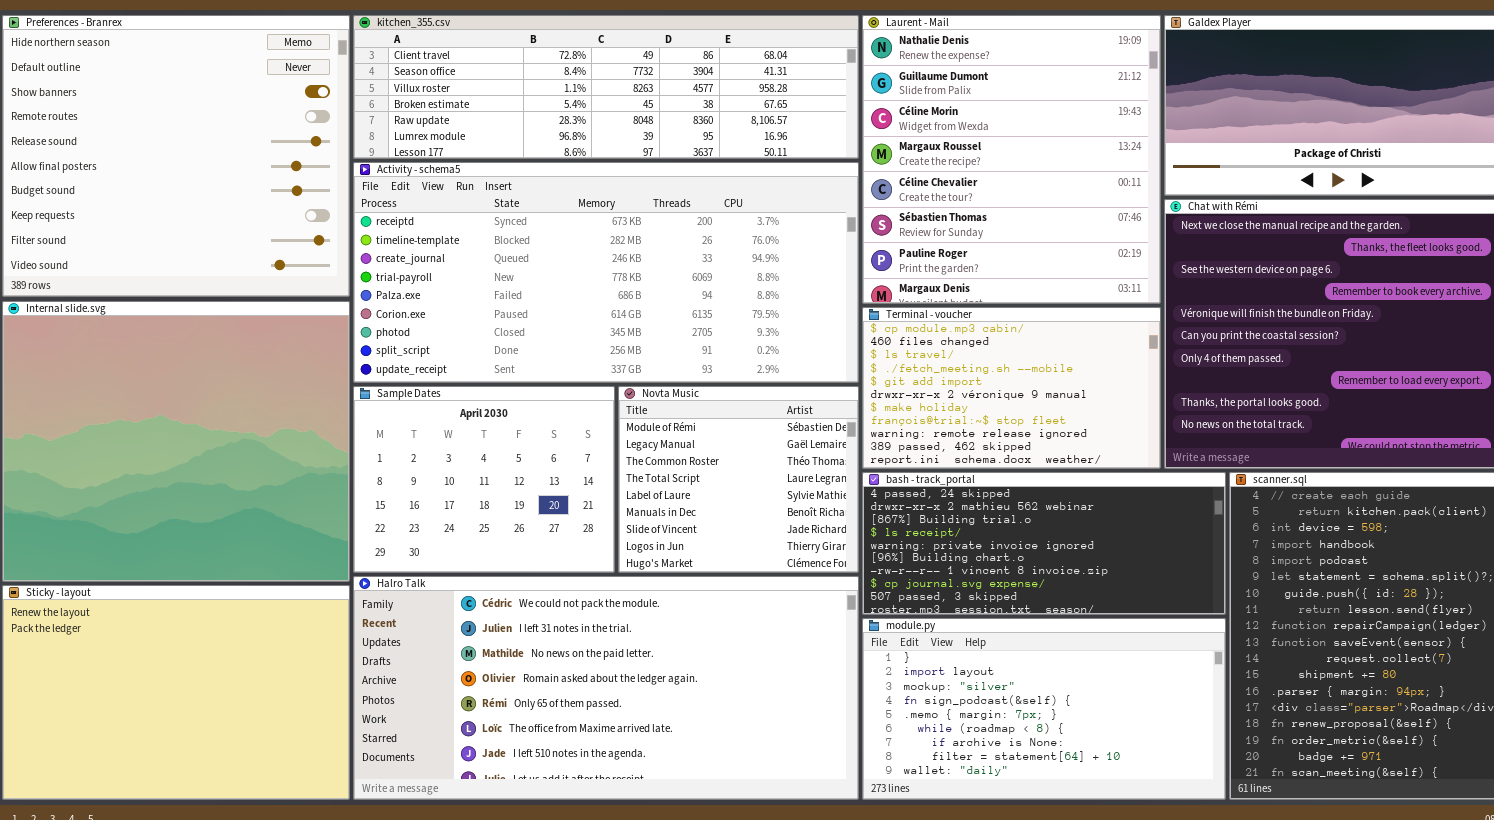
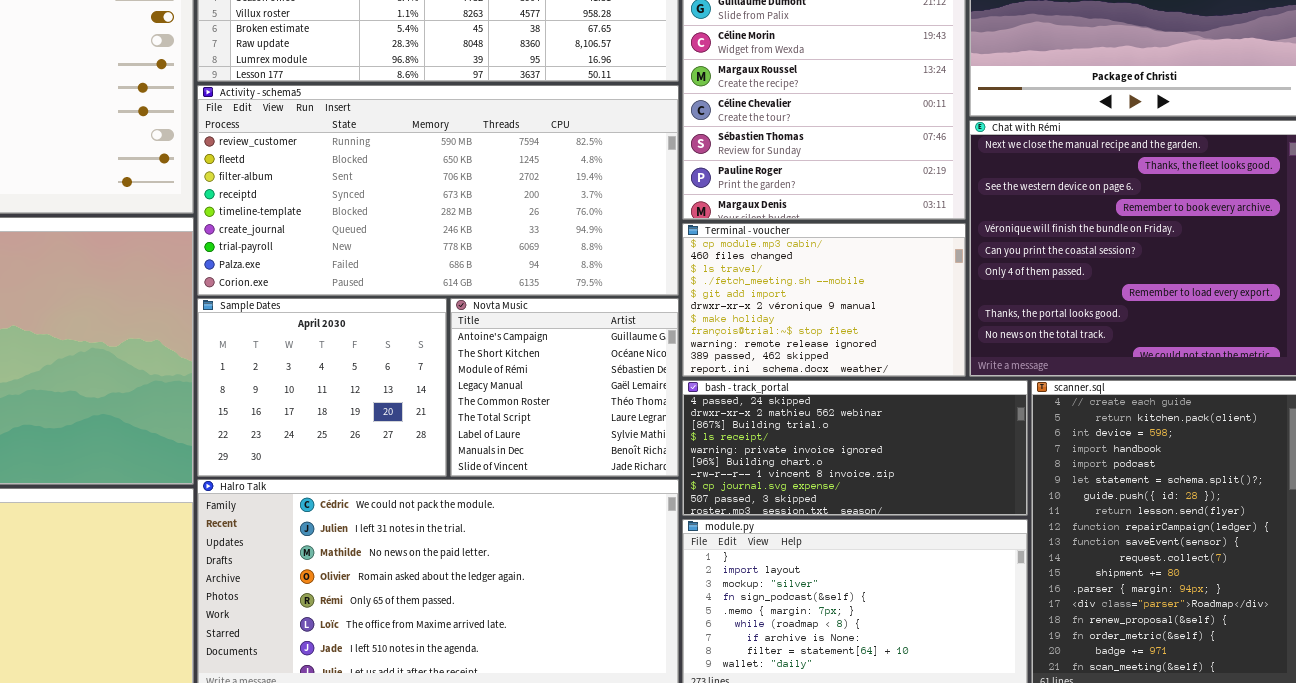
Activity - schema5: [353,162,859,383] -> [197,85,679,296], scrolled up 3 rows
Novta Music: [618,386,859,573] -> [450,298,679,477], scrolled up 2 rows

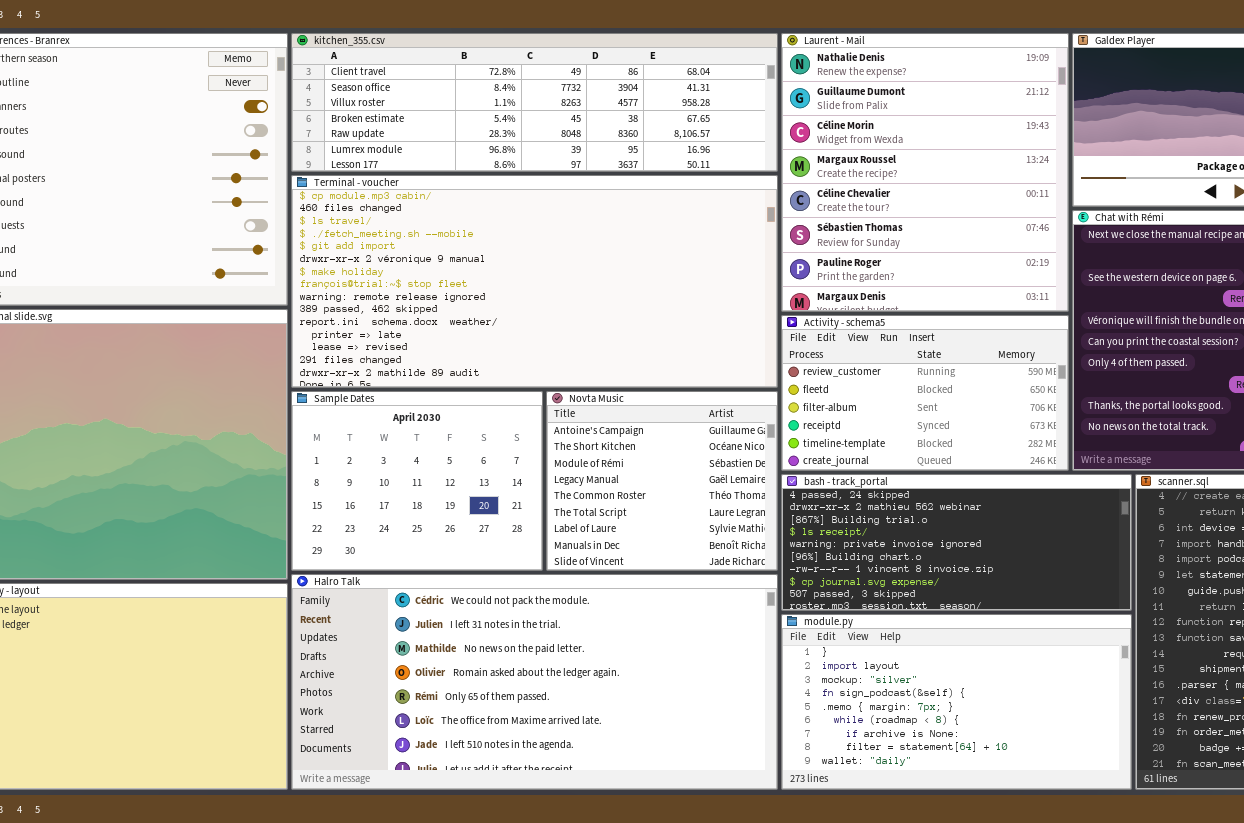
Activity - schema5: [197,85,679,296] -> [781,315,1069,471], moved, resized
Terminal - voucher: [682,223,966,377] -> [291,175,778,388], moved, resized

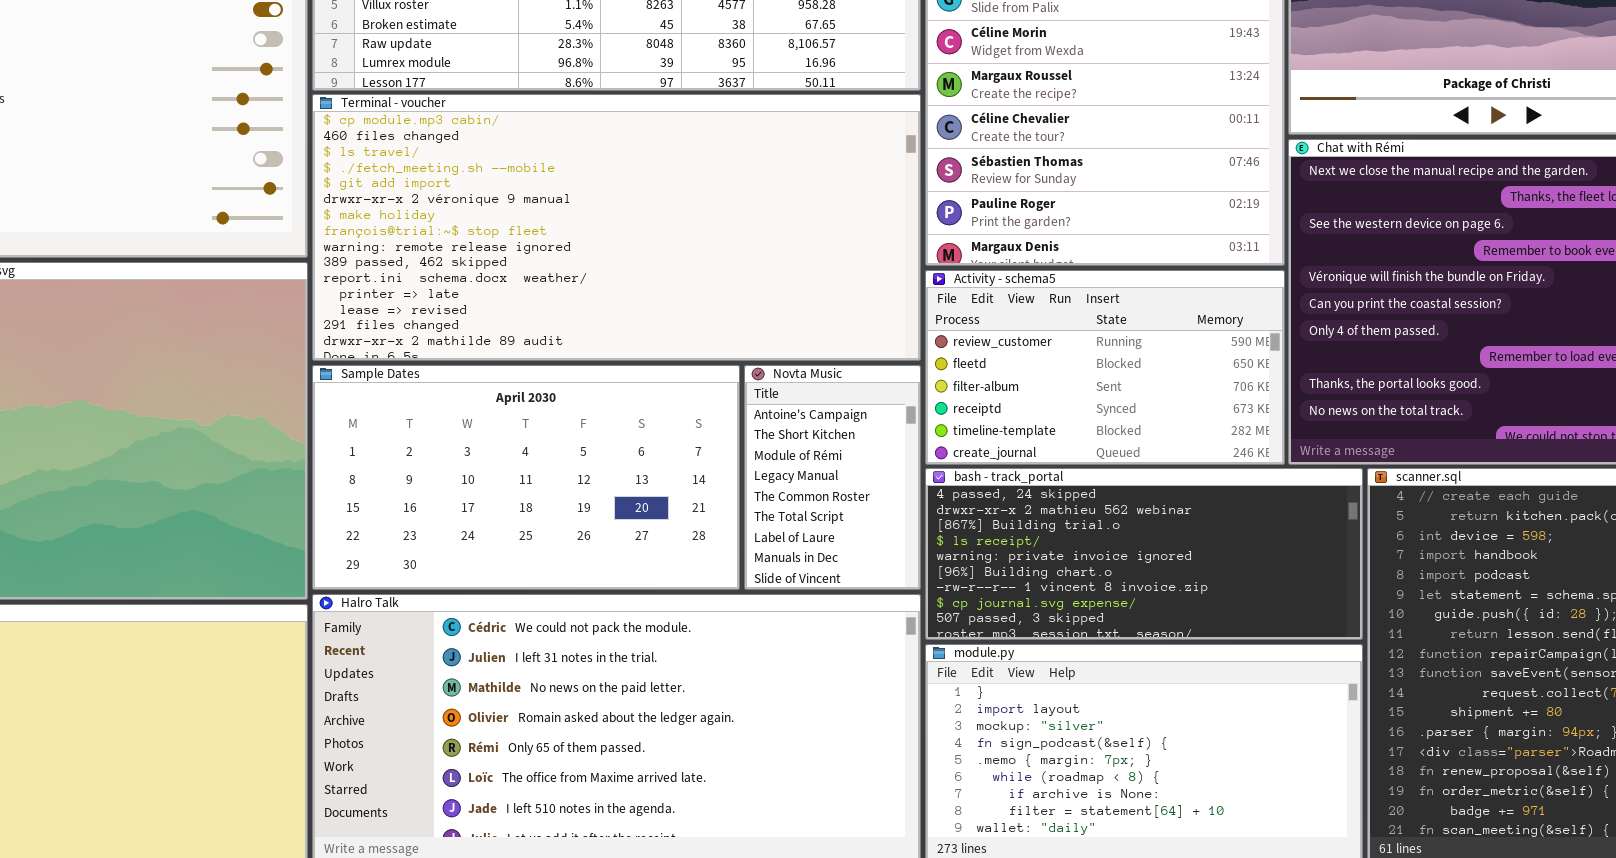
Sample Dates: [291,391,543,571] -> [312,365,740,590], resized
Novta Music: [546,391,778,571] -> [744,365,921,590], resized

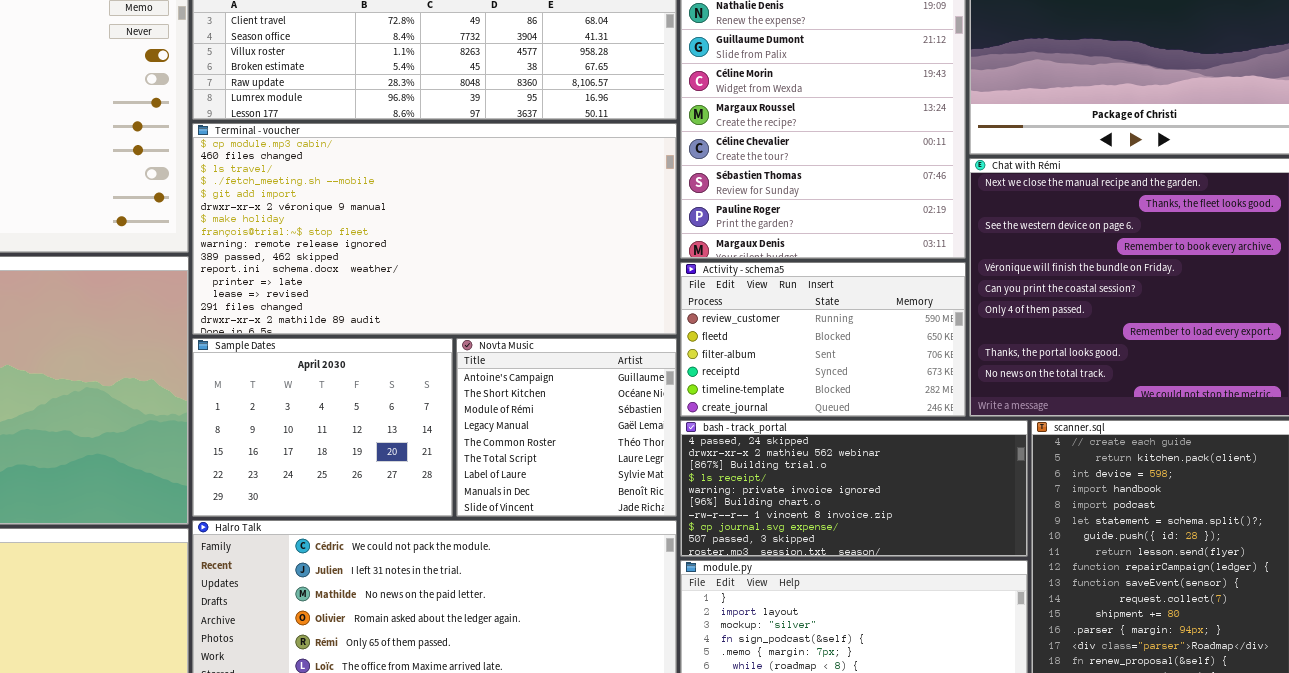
Sample Dates: [312,365,740,590] -> [192,338,453,517], resized
Novta Music: [744,365,921,590] -> [456,338,677,517], resized

